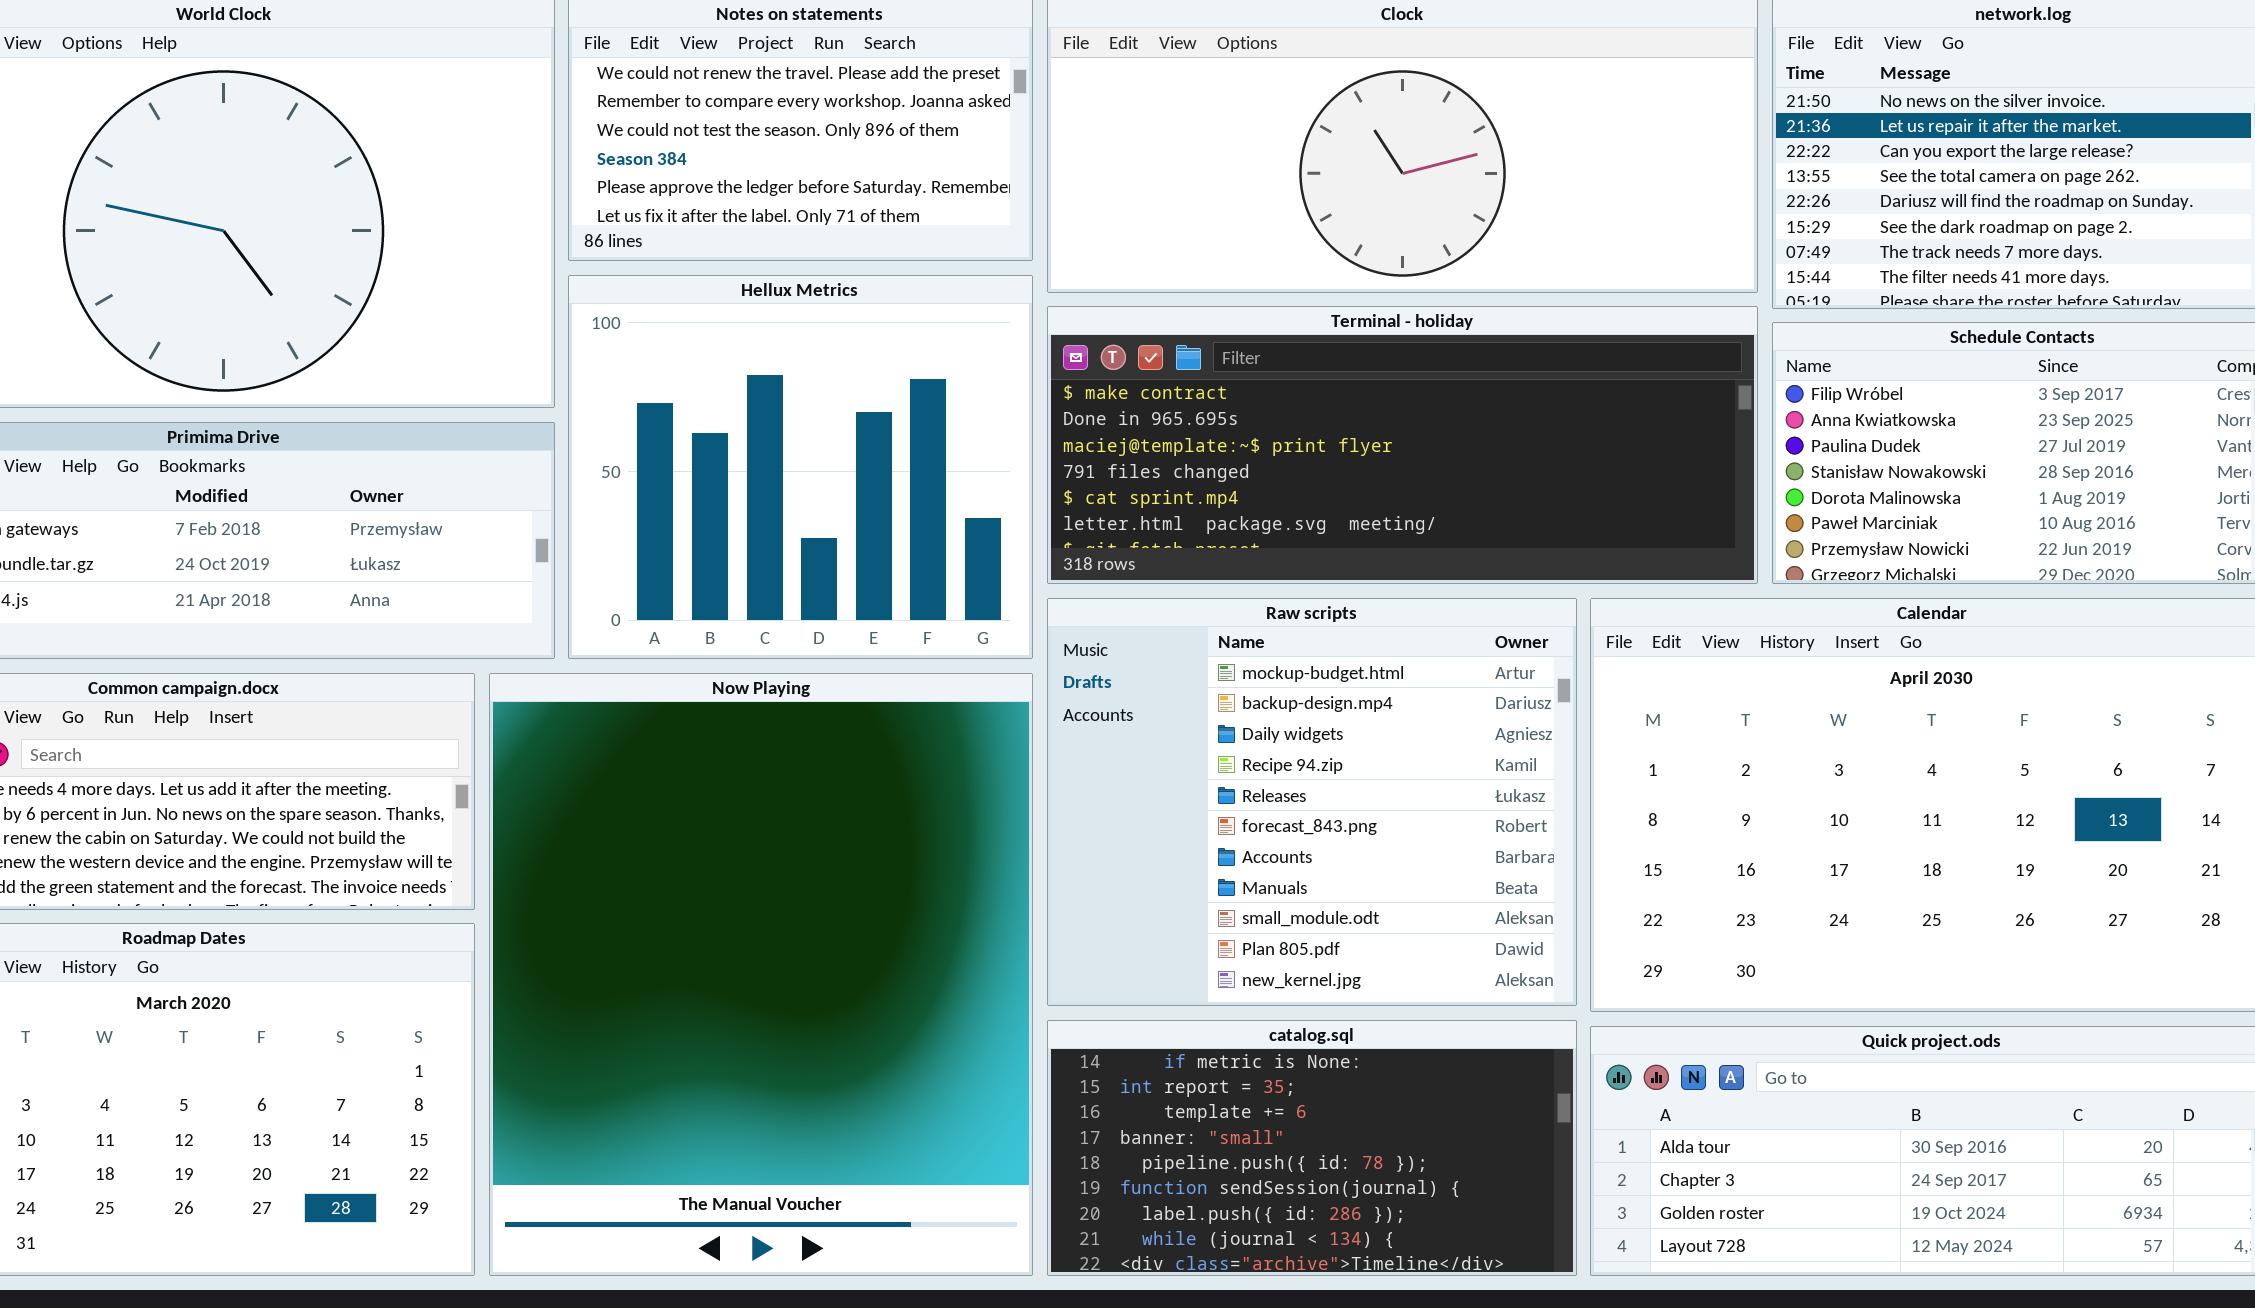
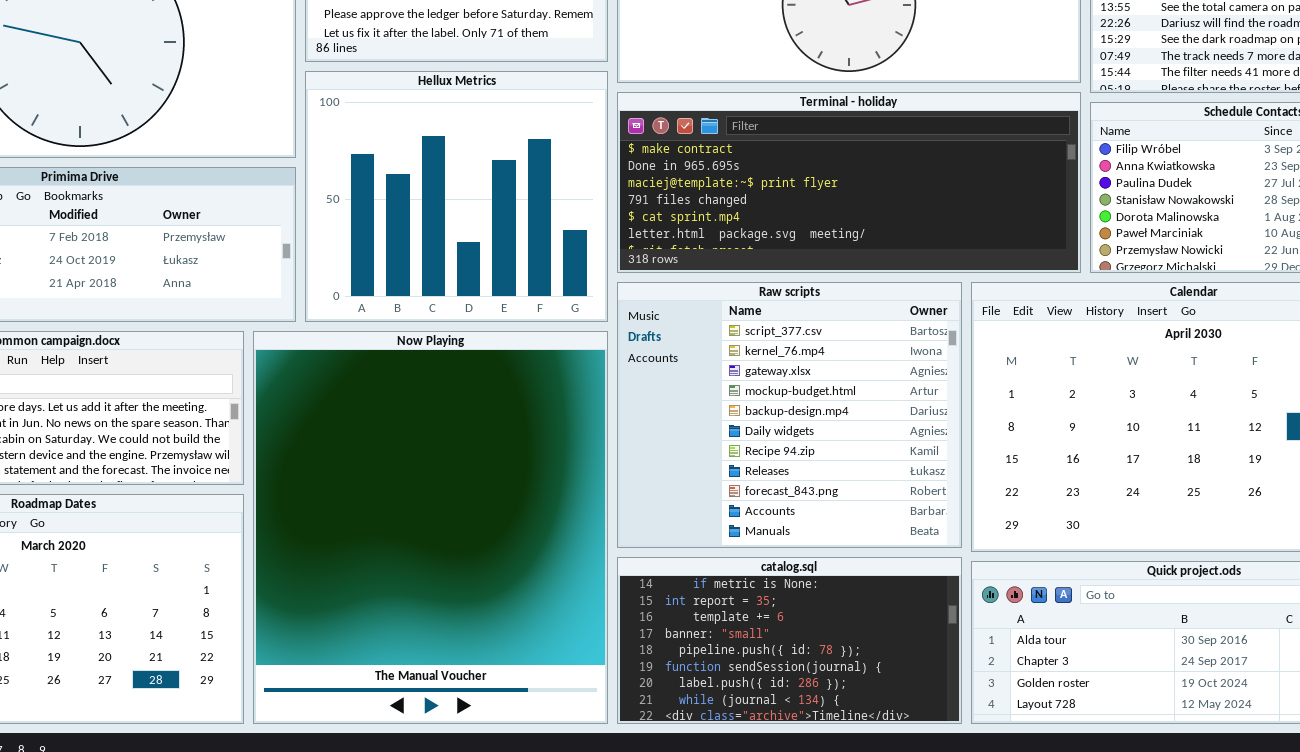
Raw scripts: [1047,598,1577,1006] -> [617,282,962,548], scrolled up 3 rows

